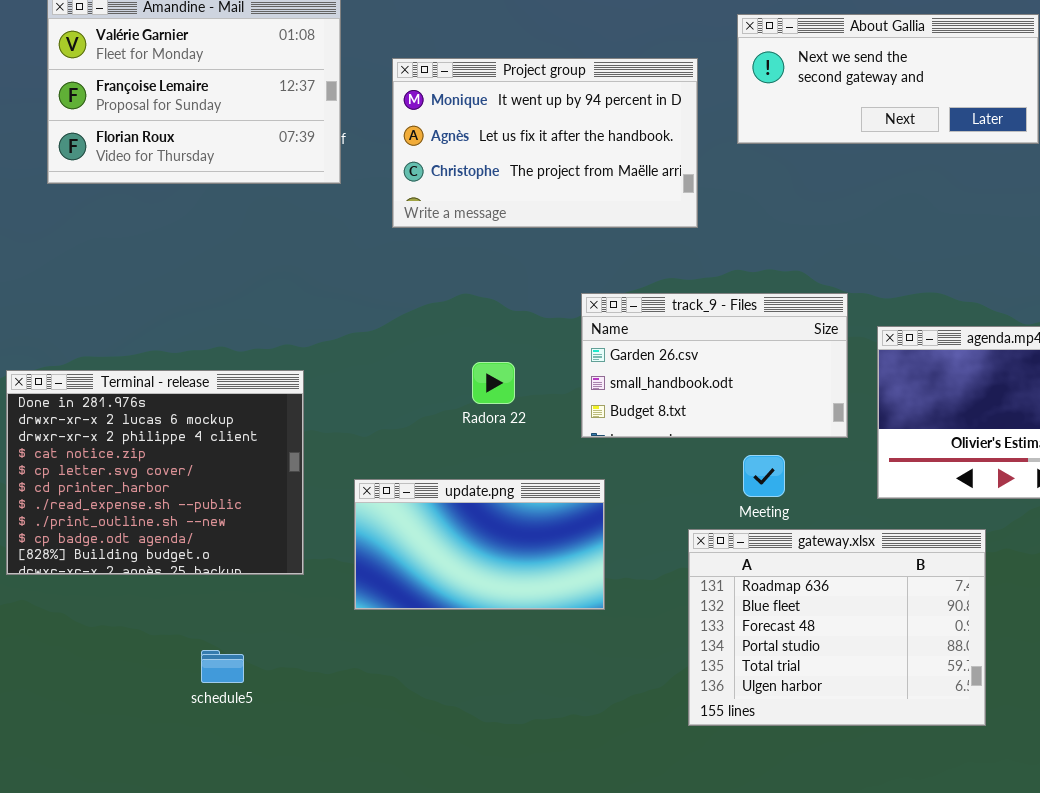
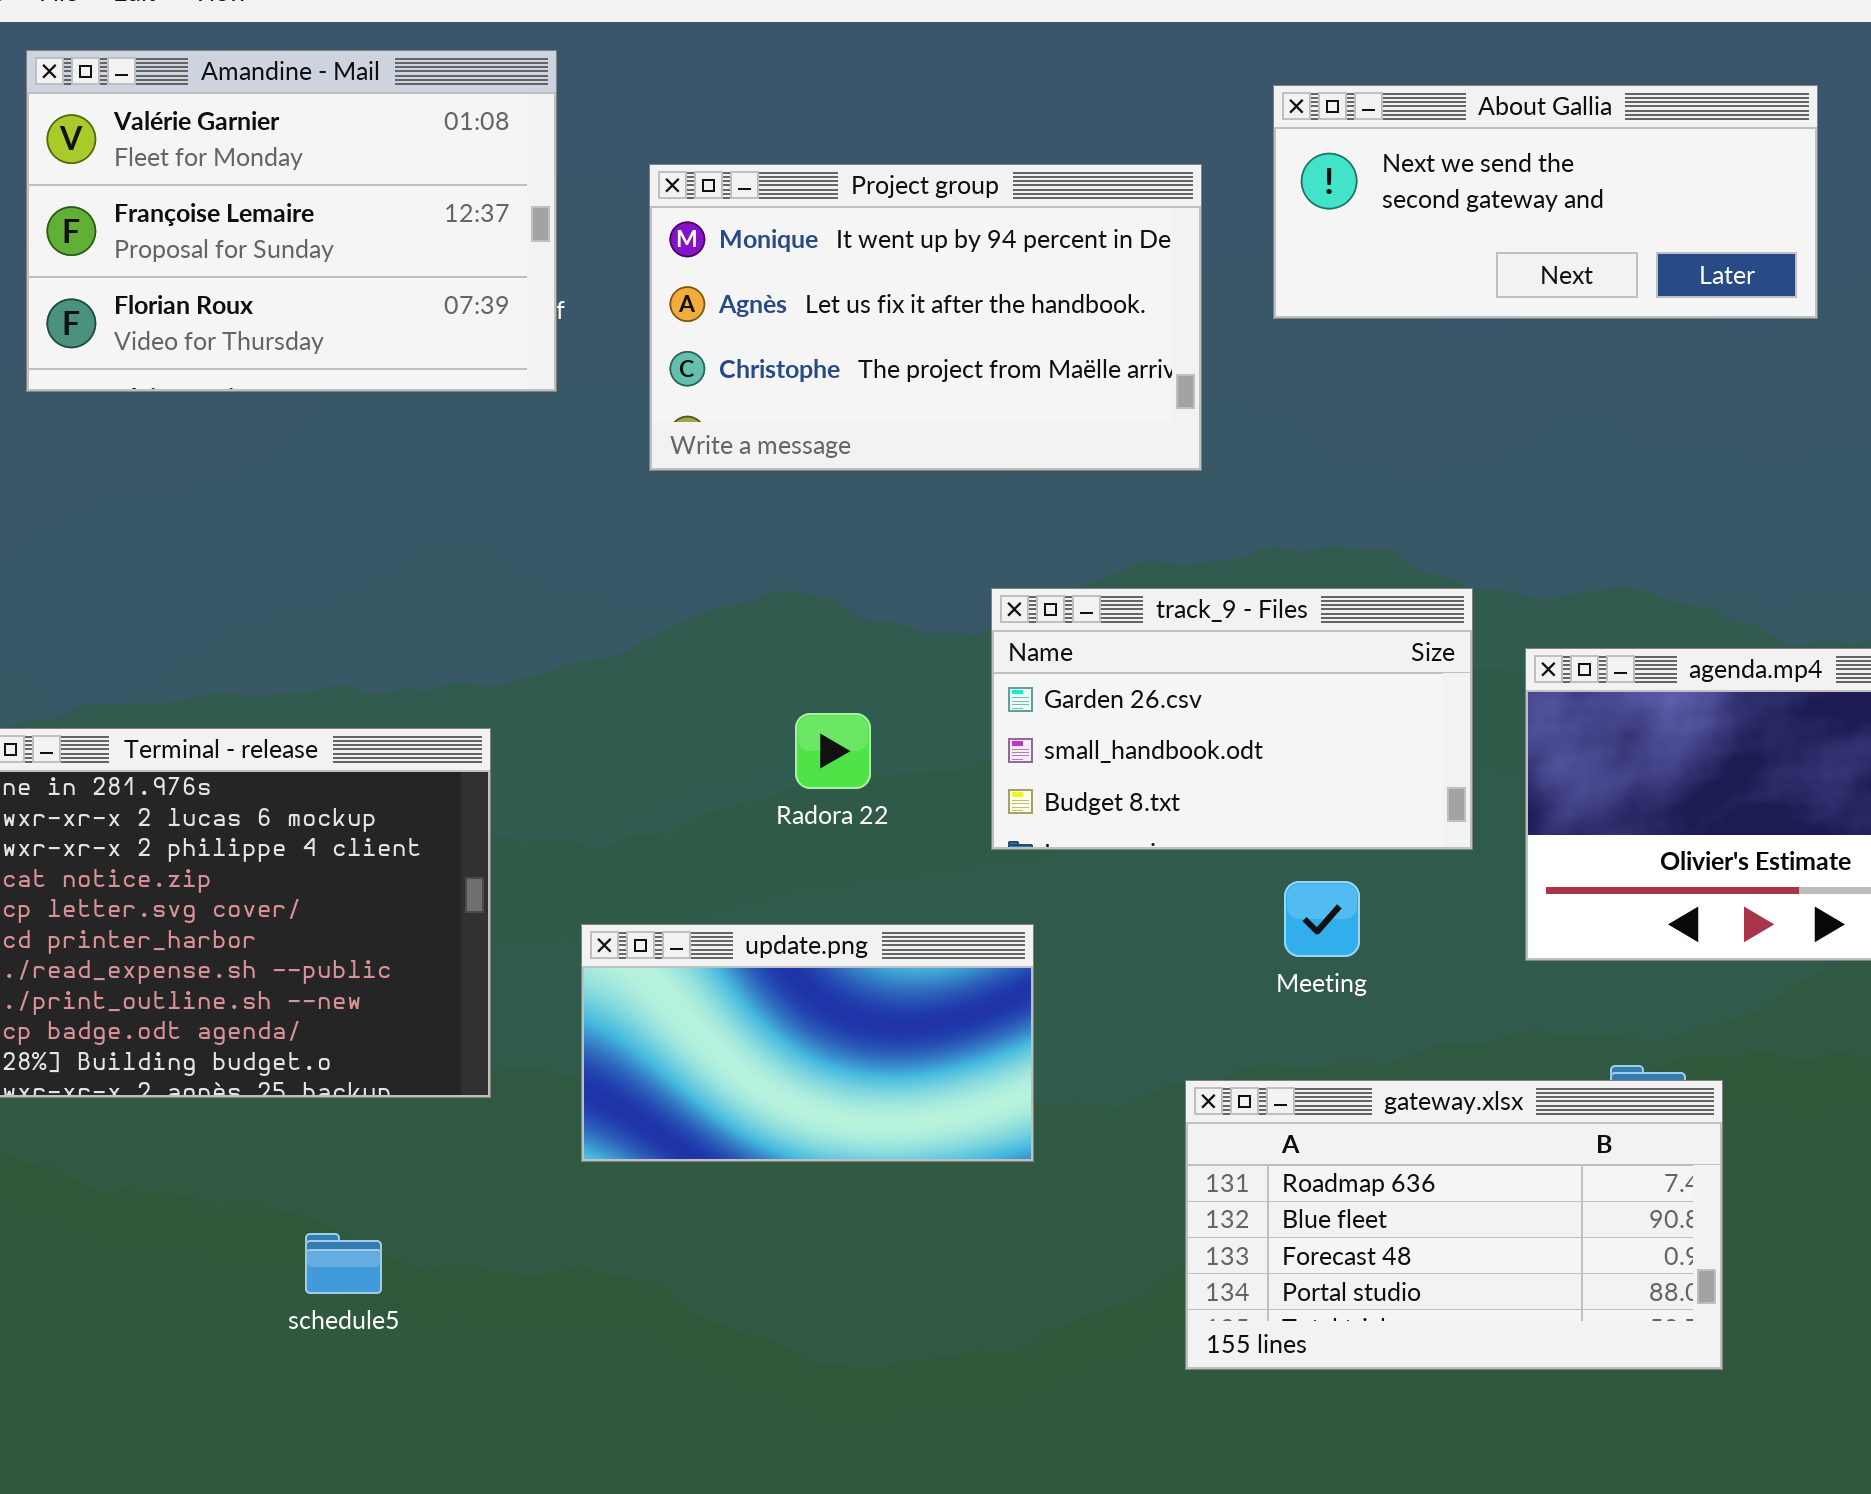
gateway.xlsx: [688,529,986,726] -> [1185,1080,1723,1370], resized

